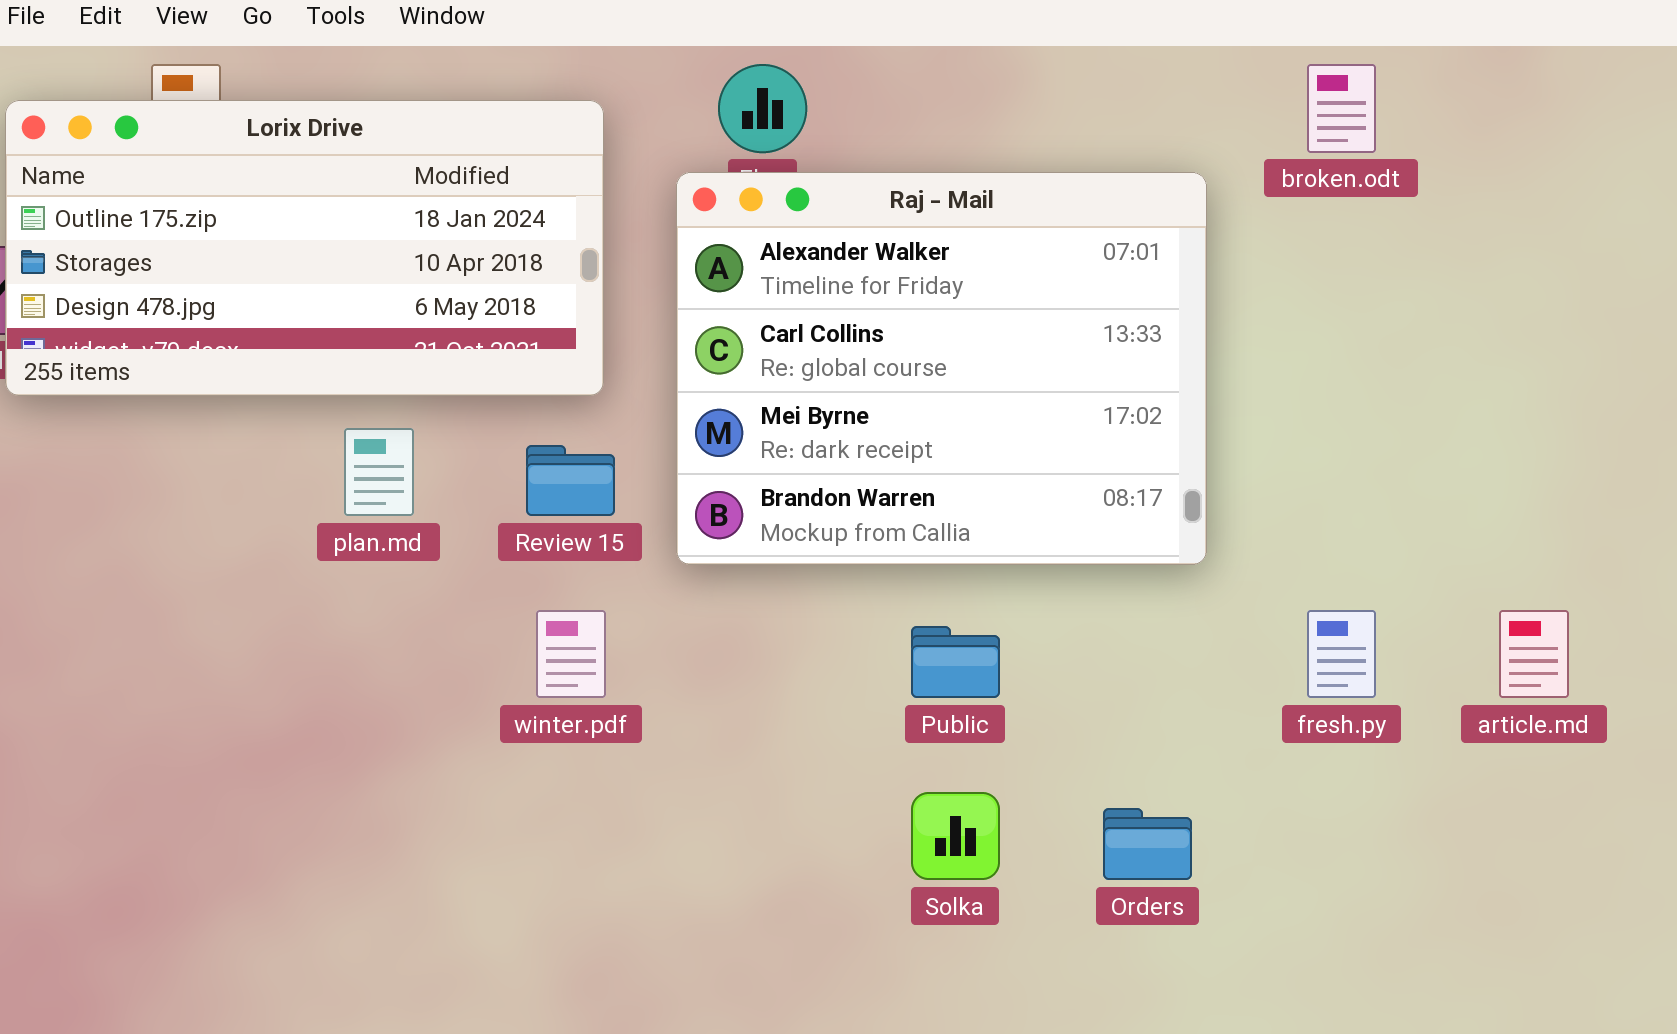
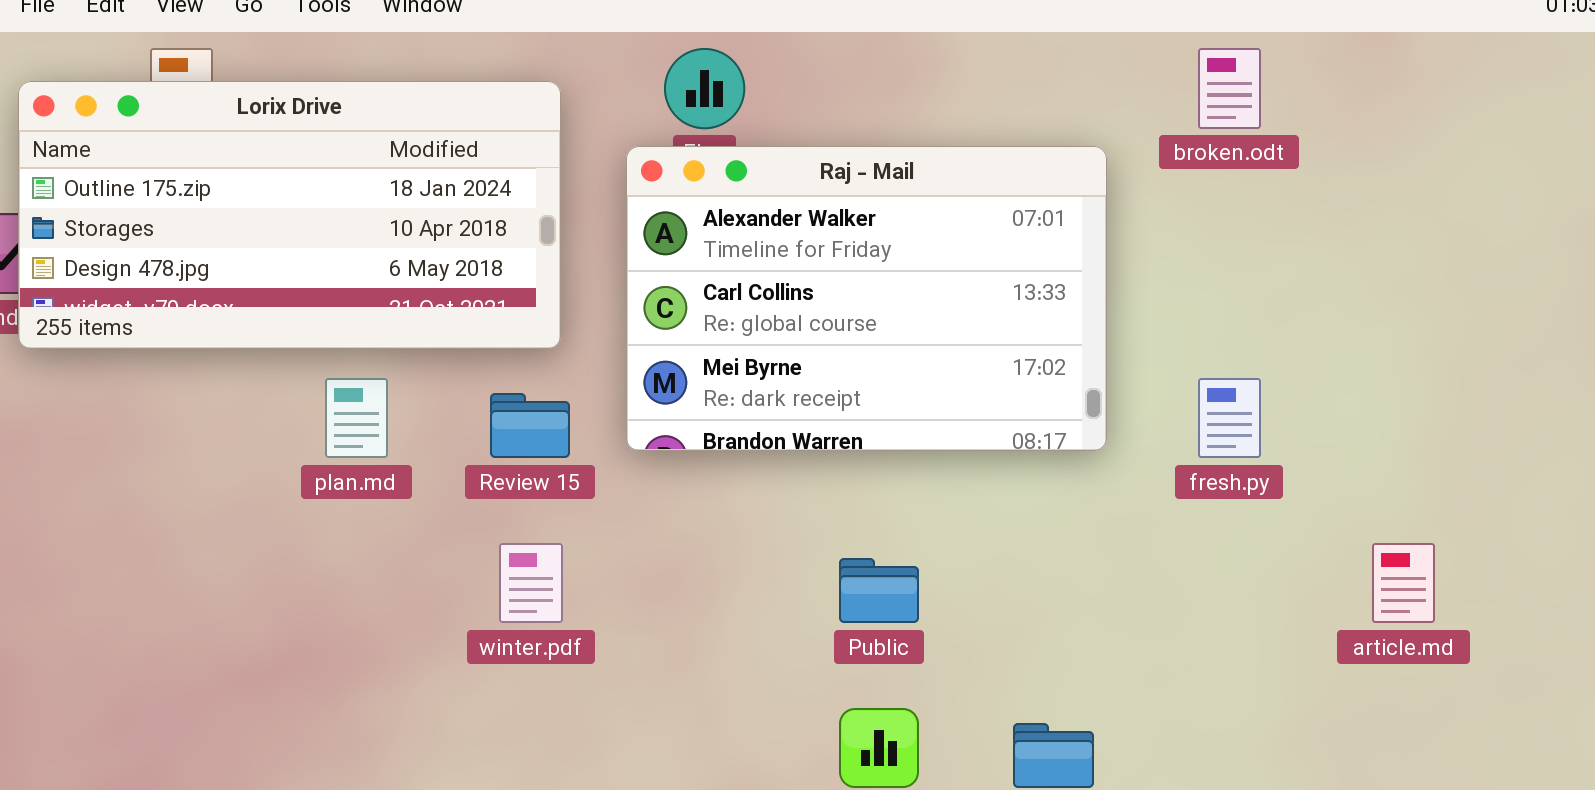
Raj - Mail: [676,172,1207,565] -> [626,146,1107,451], resized
fresh.py: [1307,610,1376,698] -> [1198,378,1261,458], moved

